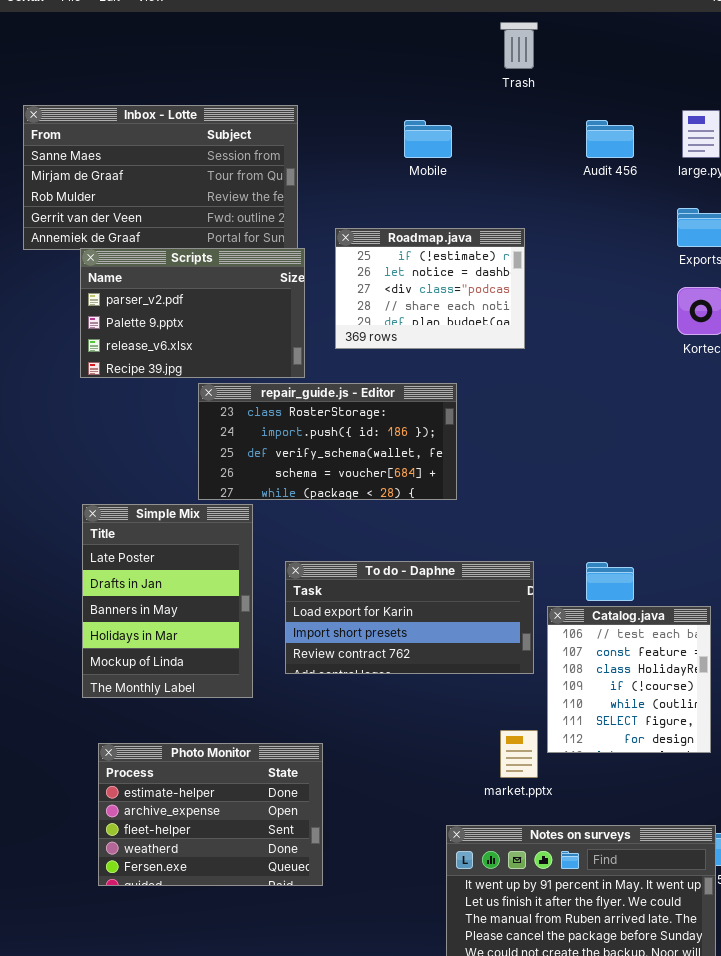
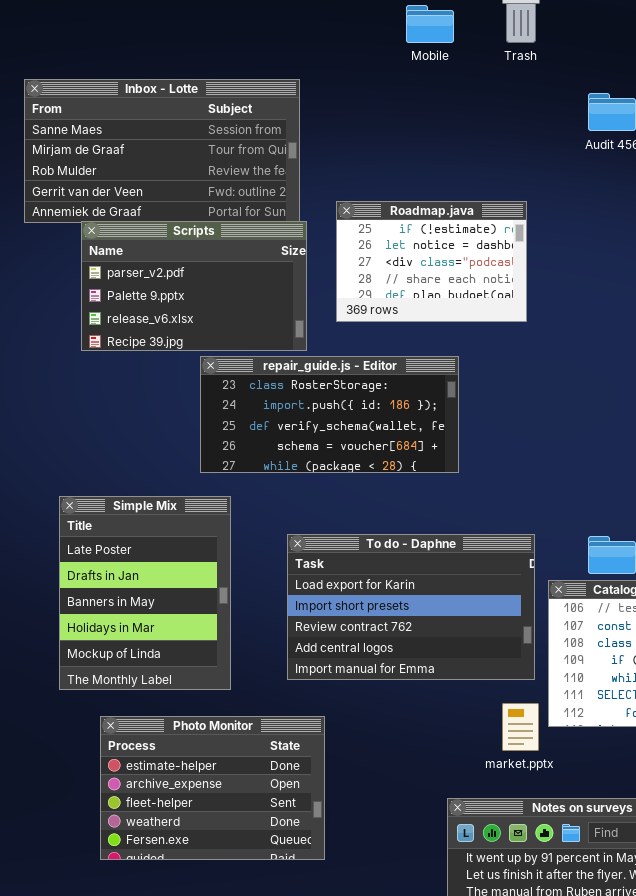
Mobile: [404,120,452,158] -> [406,5,454,43], moved
Simple Mix: [82,504,253,698] -> [59,496,231,690], moved
To do - Daphne: [285,561,534,674] -> [287,534,535,680], resized

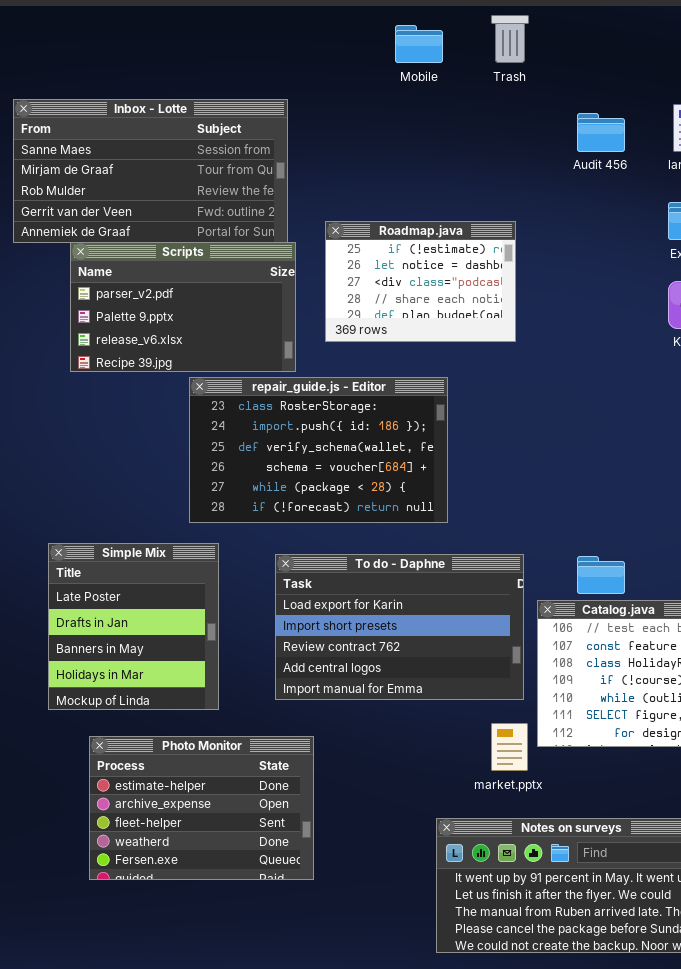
repair_guide.js - Editor: [200,356,459,473] -> [189,377,448,523], resized
Simple Mix: [59,496,231,690] -> [48,543,219,710], resized

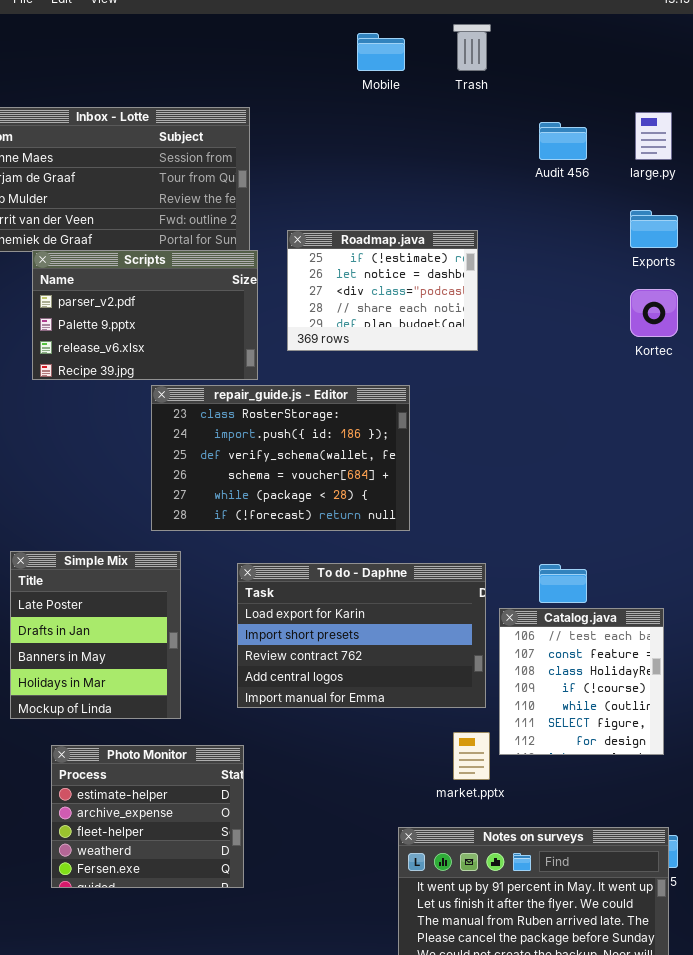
Photo Monitor: [89,736,314,880] -> [51,745,244,888], resized

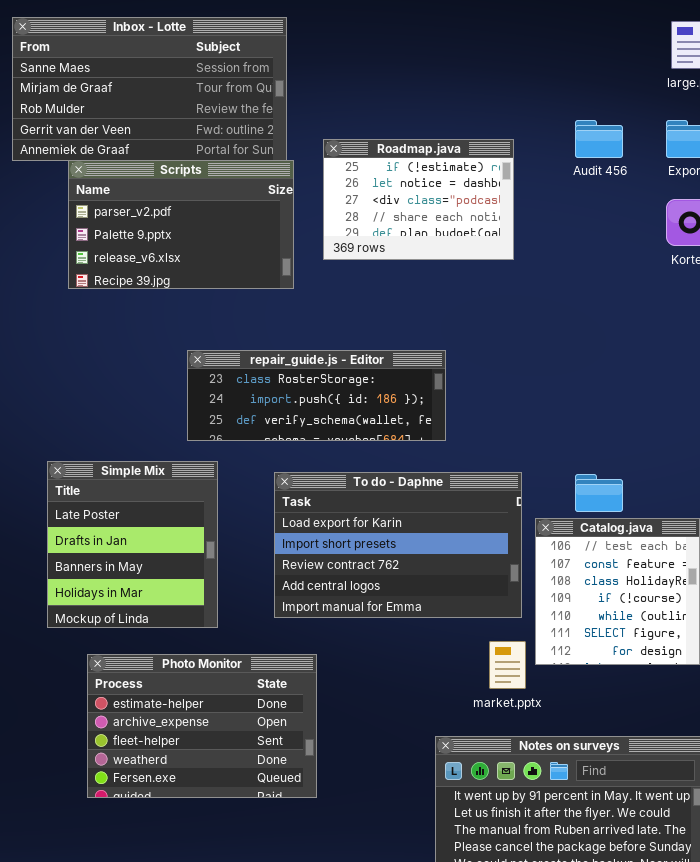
Audit 456: [539,122,587,160] -> [575,120,623,158], moved
repair_guide.js - Editor: [151,385,410,531] -> [187,350,446,441], resized
Photo Monitor: [51,745,244,888] -> [87,654,317,798], resized

